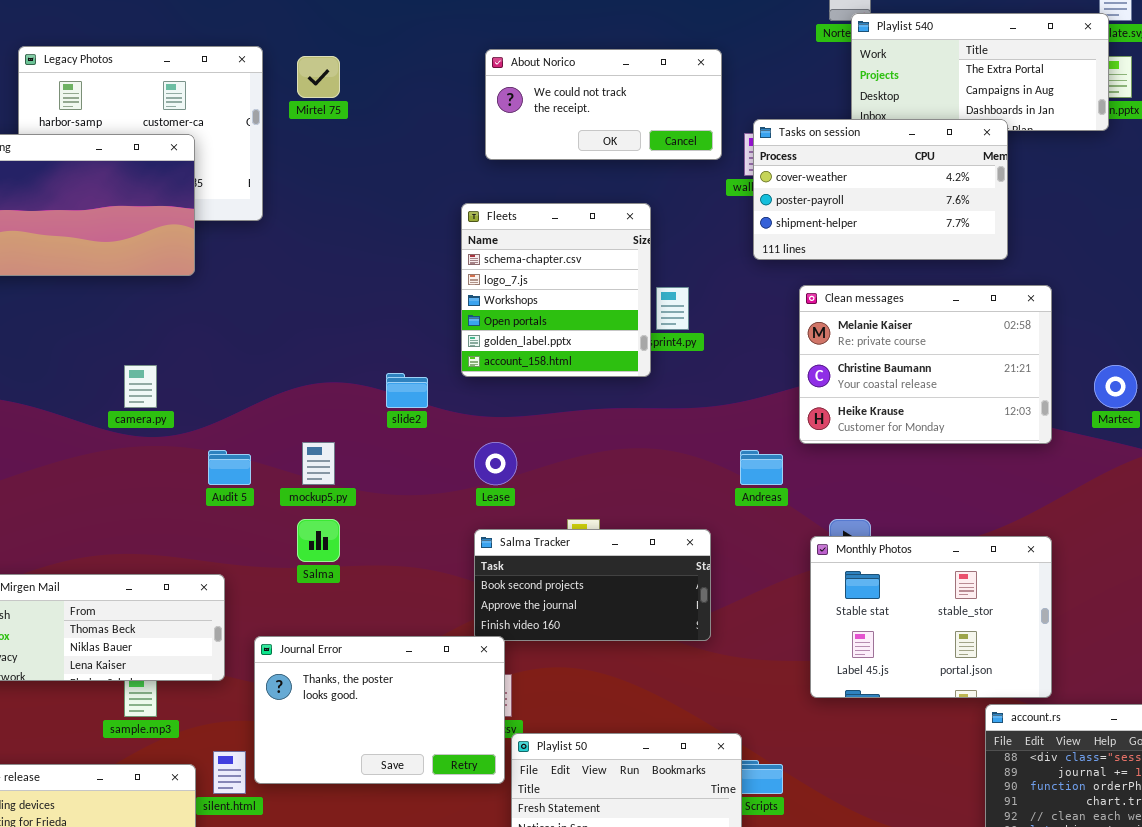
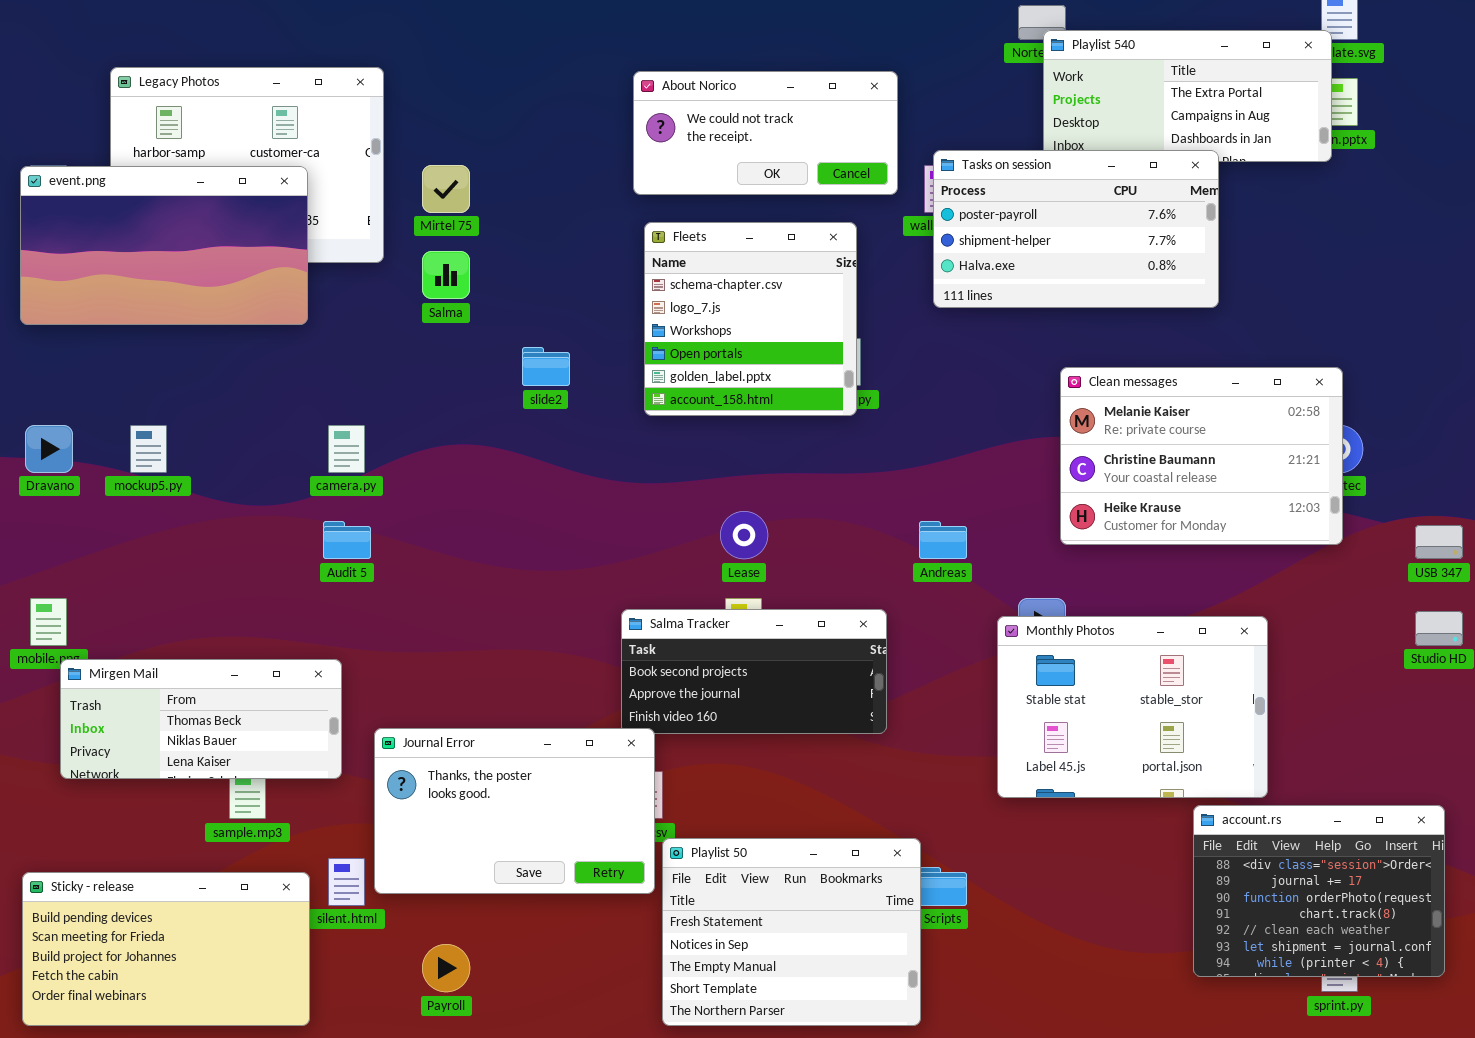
Mirtel 75: [297,56,340,98] -> [422,165,470,213], moved
Tasks on session: [753,119,1008,260] -> [933,150,1219,308], scrolled down 1 row
Fleets: [461,203,651,377] -> [644,222,857,416], moved
Clean messages: [799,285,1052,444] -> [1060,367,1343,545], moved
camera.py: [124,365,157,408] -> [328,425,365,473], moved
slide2: [386,373,428,408] -> [522,347,570,386], moved
mockup5.py: [302,442,335,485] -> [130,425,167,473], moved
Lease: [474,442,517,485] -> [720,511,768,559], moved
Salma: [297,519,340,562] -> [422,251,470,299], moved

